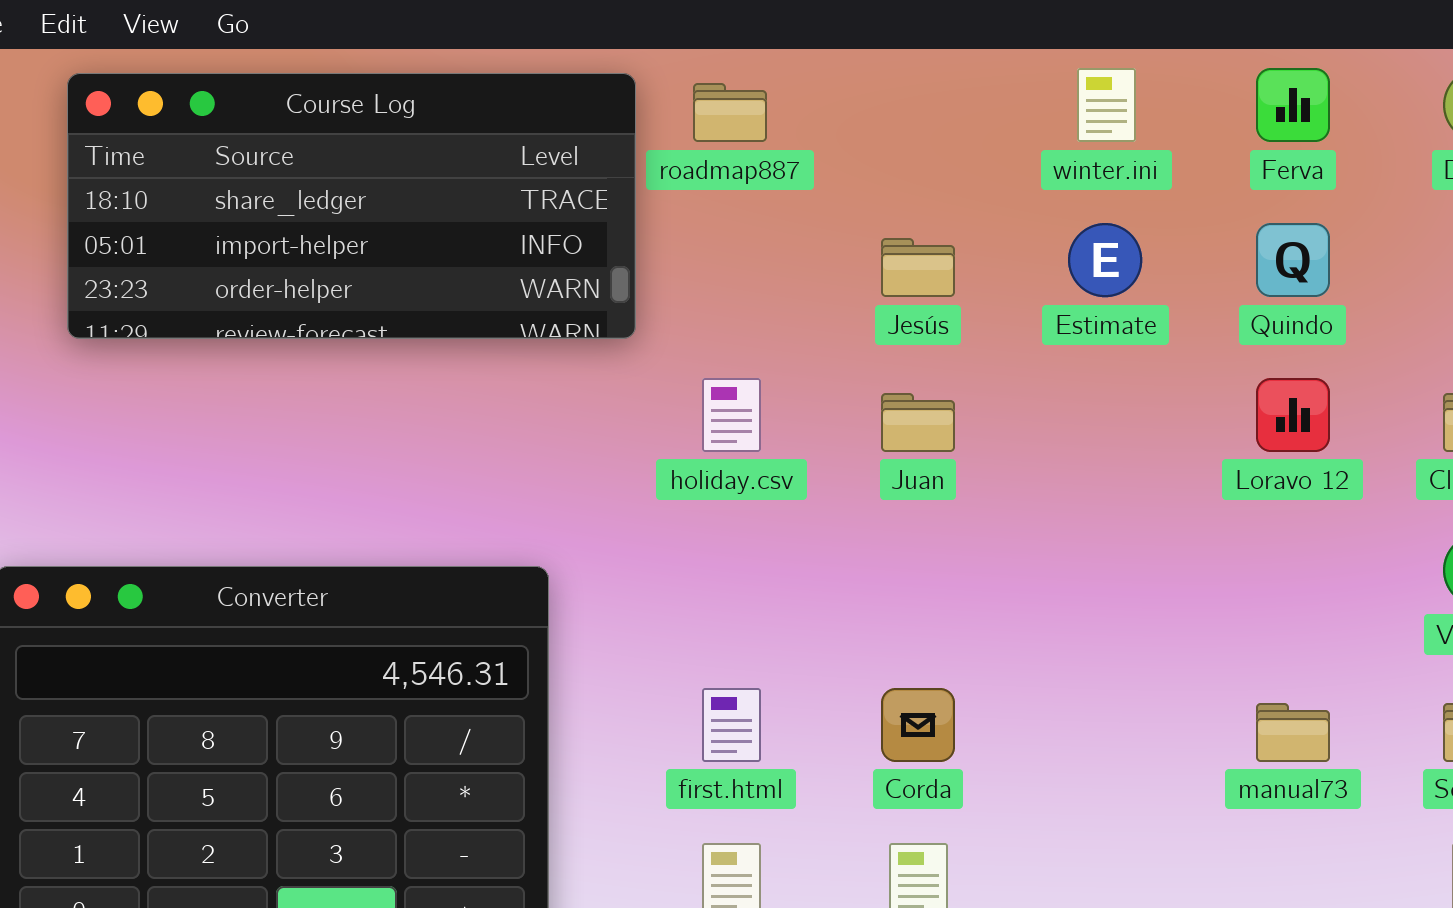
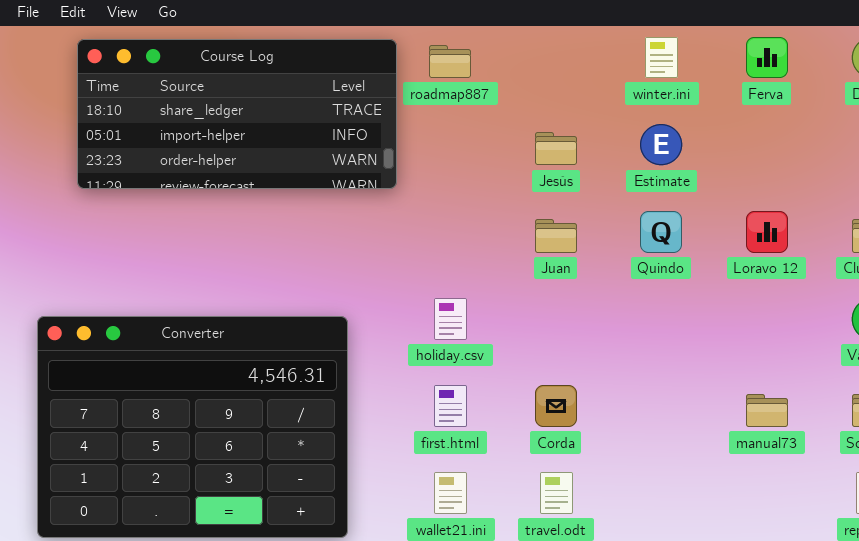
Quindo: [1256,223,1330,297] -> [640,211,682,253], moved
holiday.csv: [702,378,761,452] -> [434,298,467,340], moved

